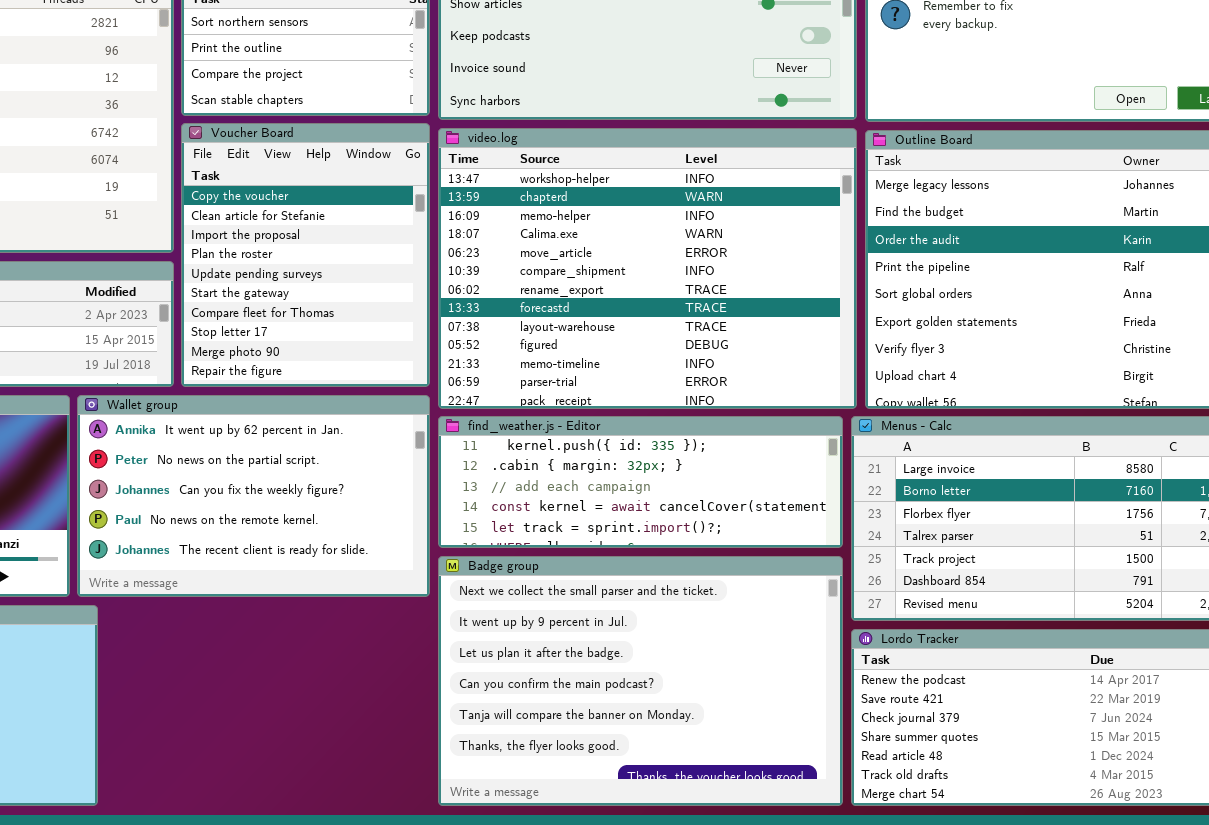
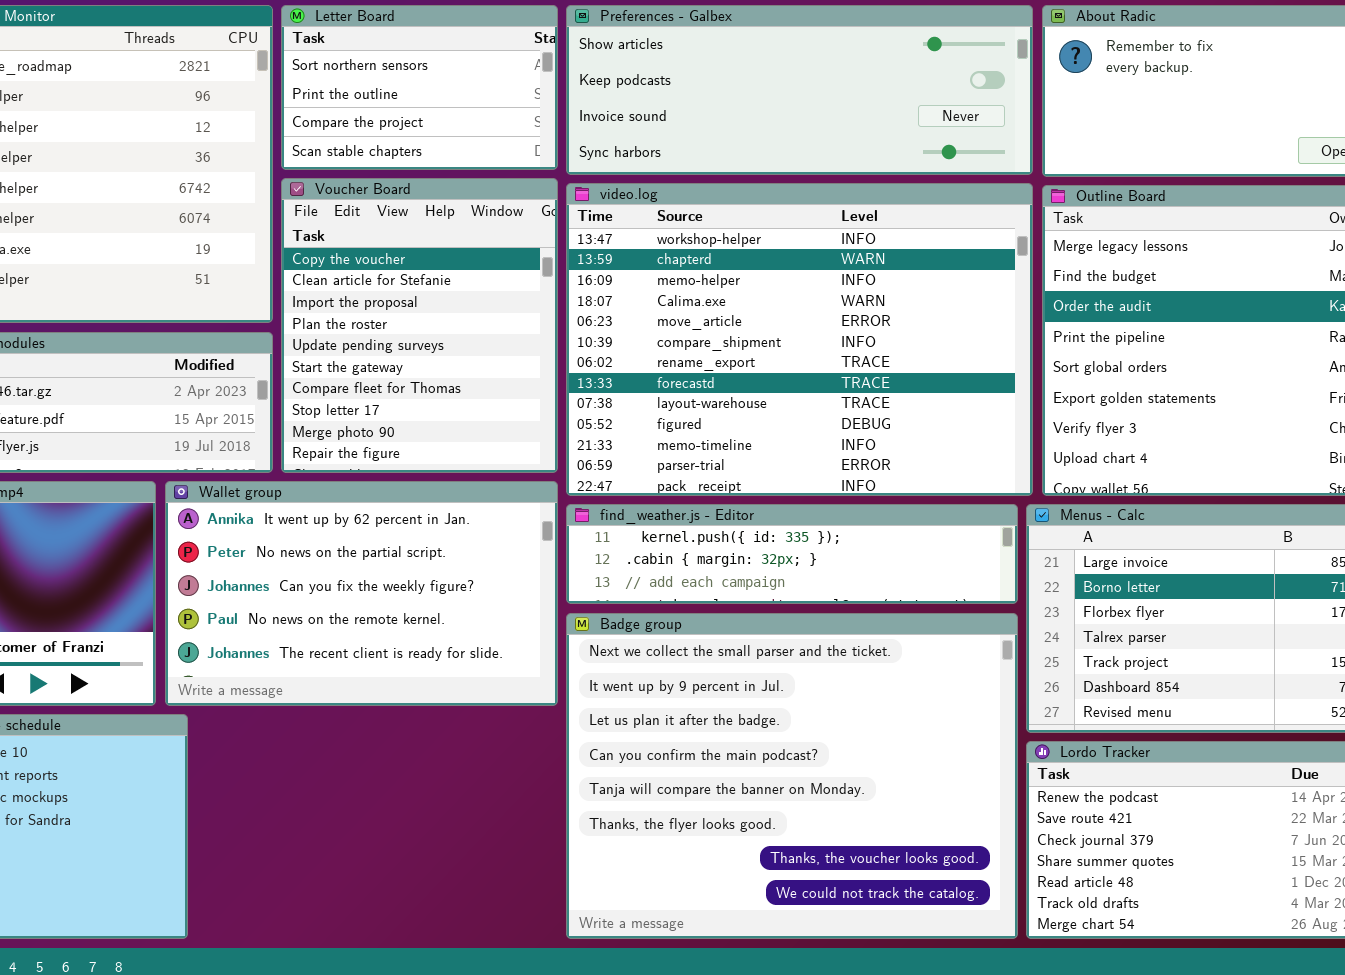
find_weather.js - Editor: [438,416,843,548] -> [566,504,1018,604], resized
Badge group: [438,556,843,806] -> [566,613,1018,939], resized

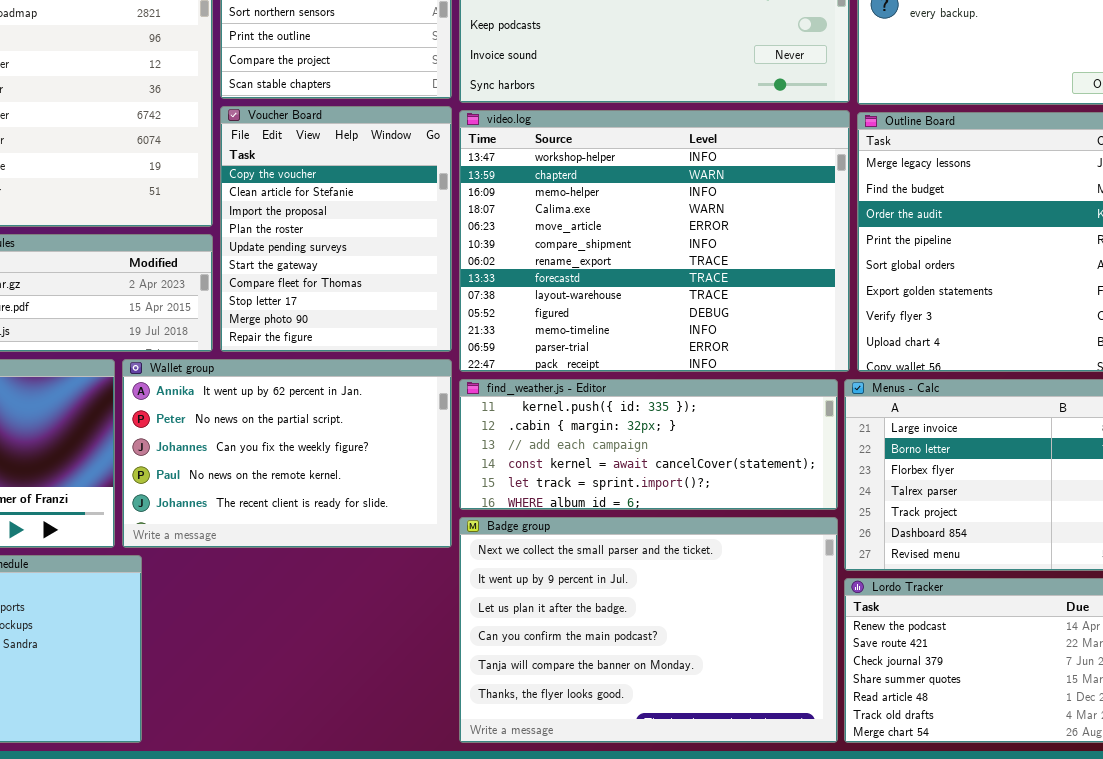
find_weather.js - Editor: [566,504,1018,604] -> [459,379,838,510], resized
Badge group: [566,613,1018,939] -> [459,517,838,743], resized

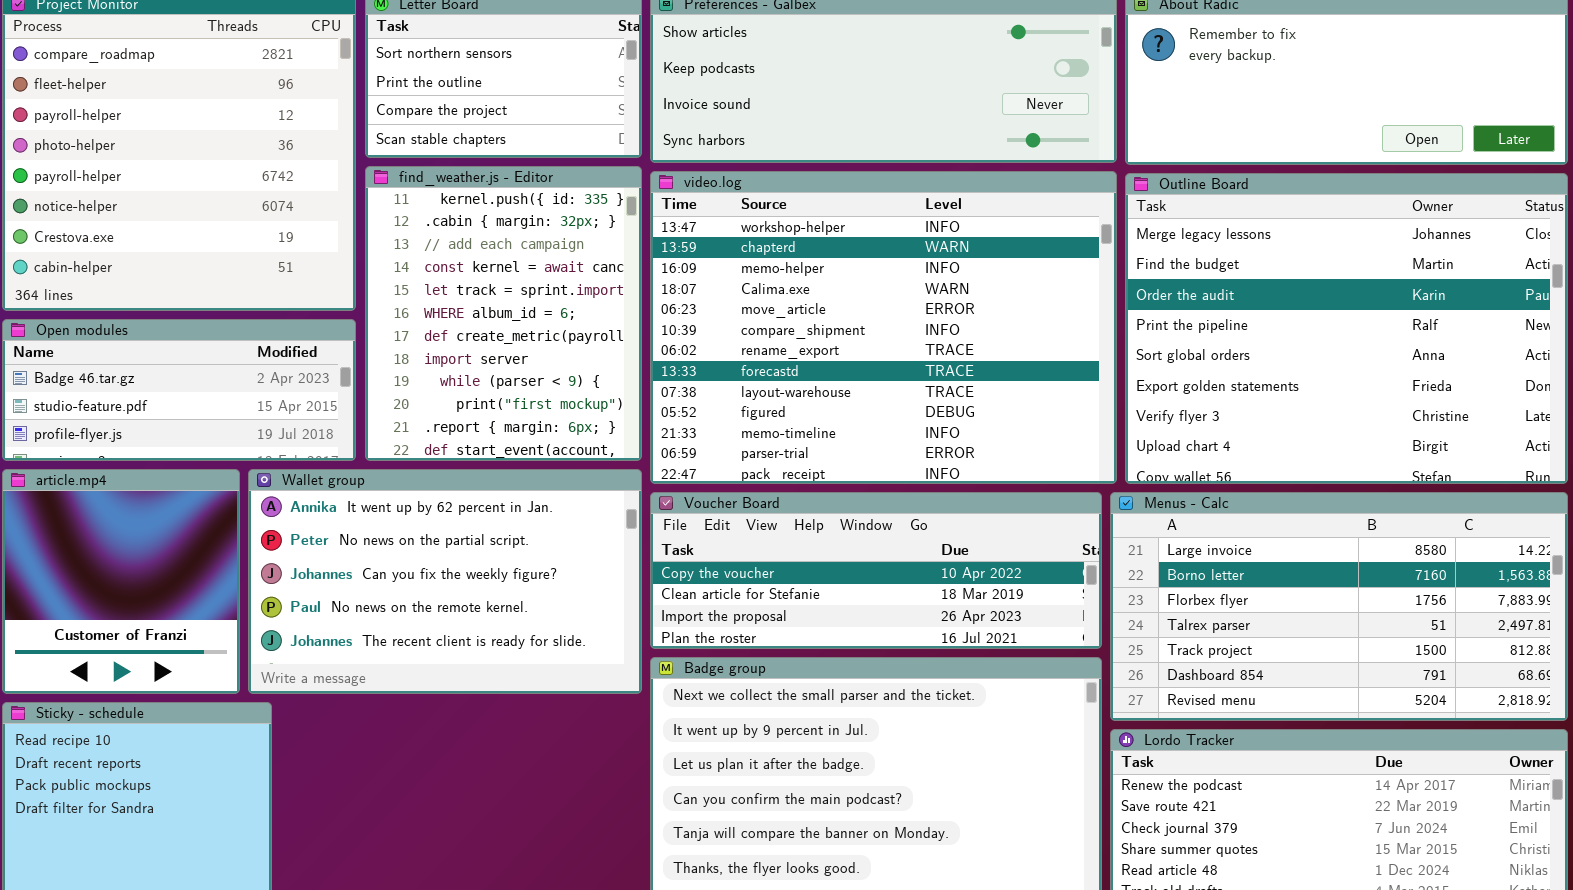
Voucher Board: [220,106,452,352] -> [650,492,1102,649], moved, resized
find_weather.js - Editor: [459,379,838,510] -> [365,166,642,461], moved, resized

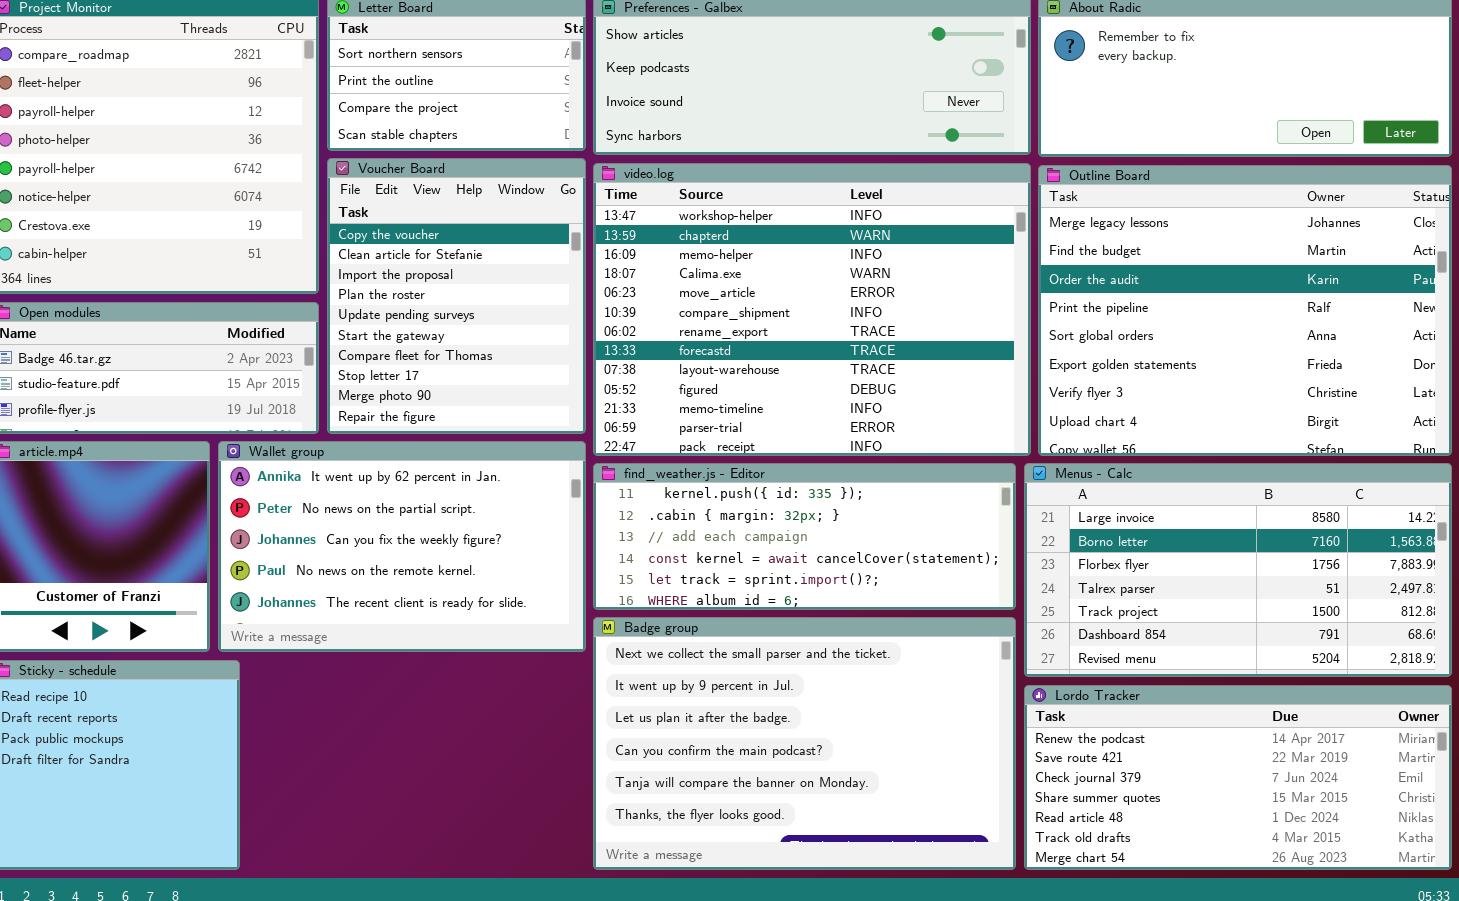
find_weather.js - Editor: [365,166,642,461] -> [593,463,1016,610], moved, resized
Voucher Board: [650,492,1102,649] -> [327,158,586,434], moved, resized

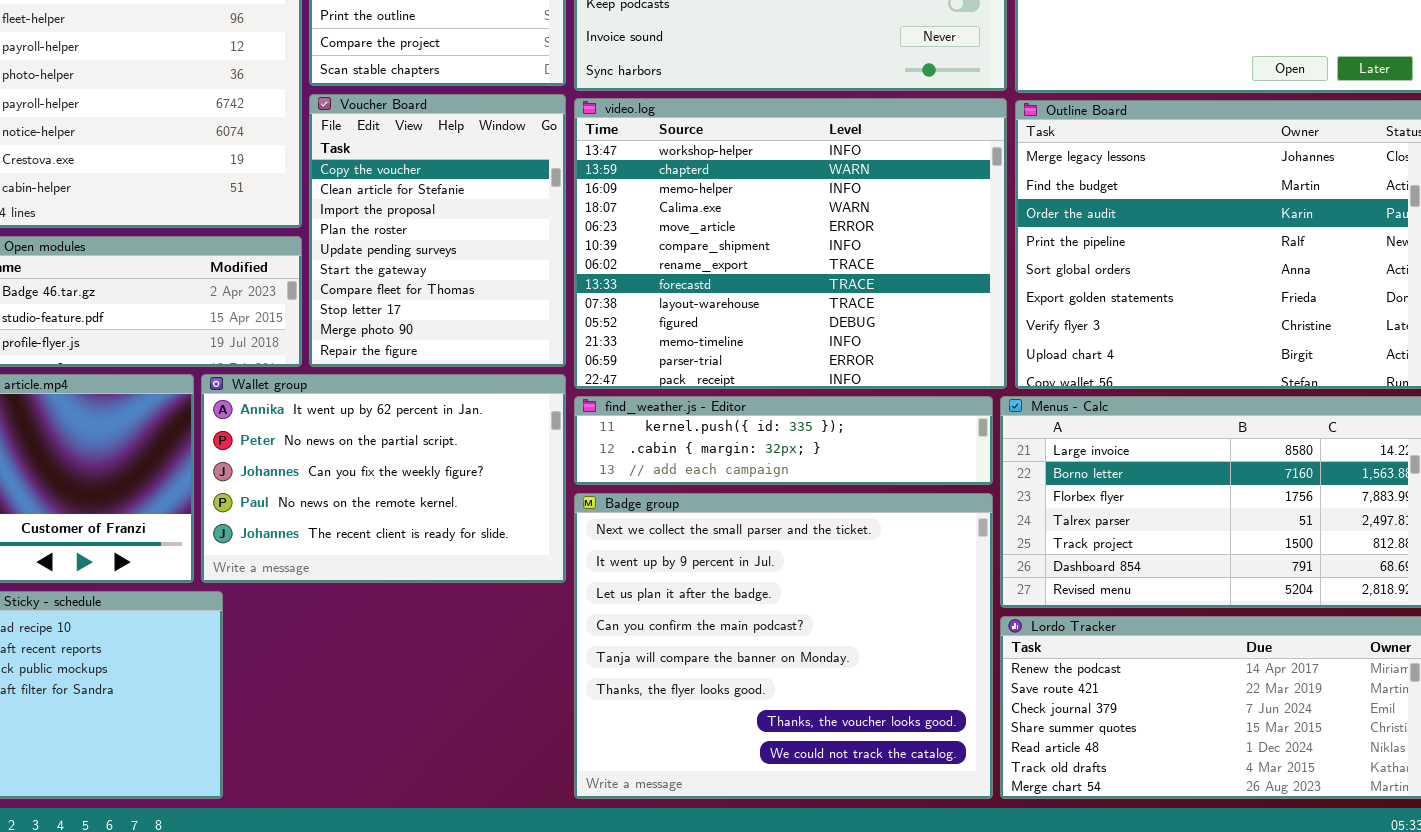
find_weather.js - Editor: [593,463,1016,610] -> [574,396,993,485], resized
Badge group: [593,617,1016,870] -> [574,493,993,799], resized

